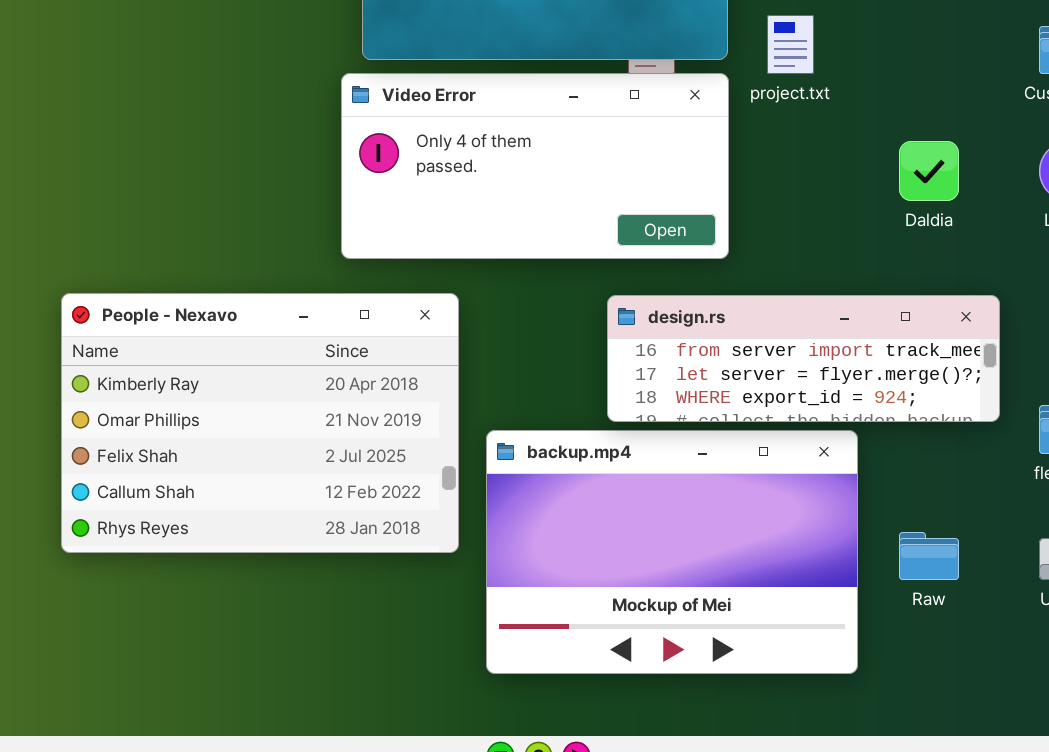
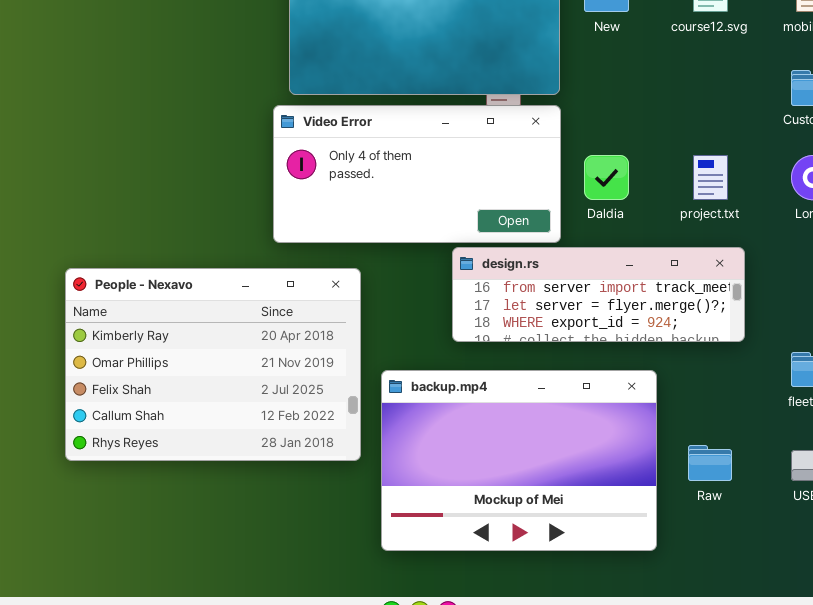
project.txt: [767,15,814,74] -> [693,155,728,200], moved
Daldia: [899,141,959,201] -> [584,155,629,200], moved
design.rs: [607,295,1000,422] -> [452,247,745,342], moved

